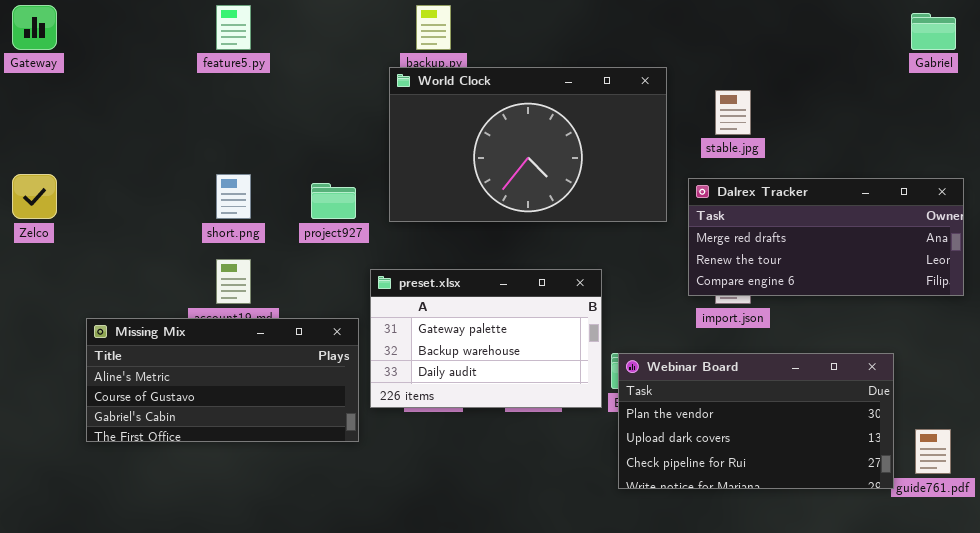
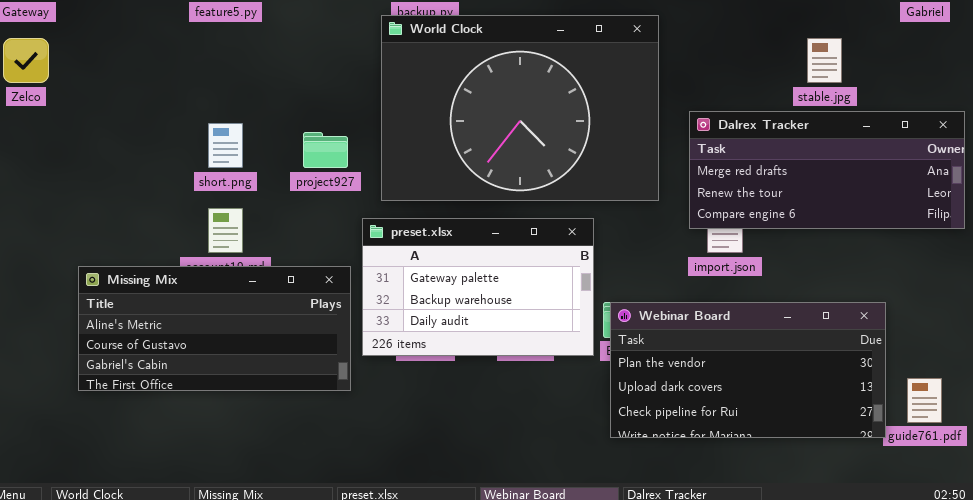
World Clock: [389,67,667,222] -> [381,15,659,201], resized
stable.jpg: [715,90,751,135] -> [807,38,842,83], moved
Zelco: [12,174,57,219] -> [3,38,49,83], moved
Dalrex Tracker: [688,178,964,296] -> [689,111,965,229], moved

